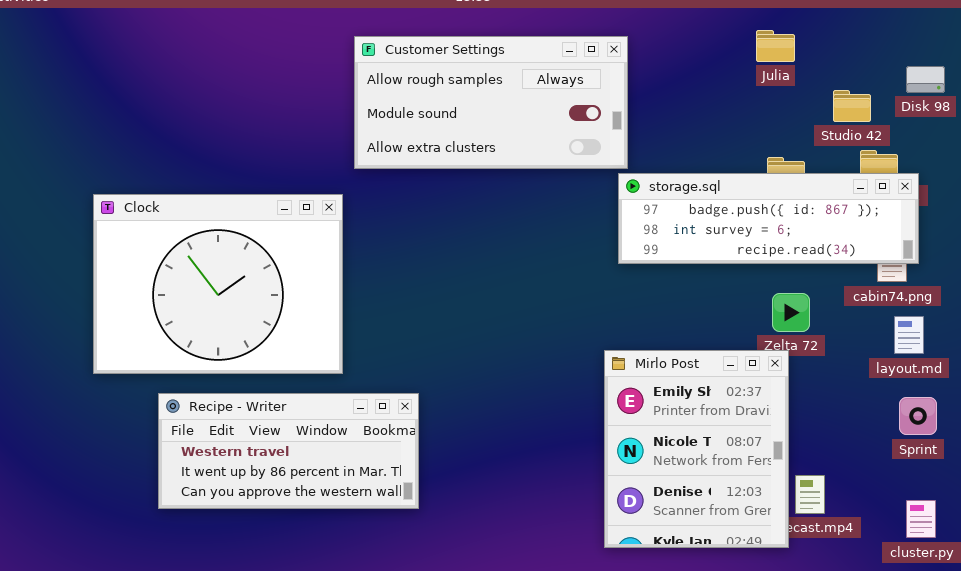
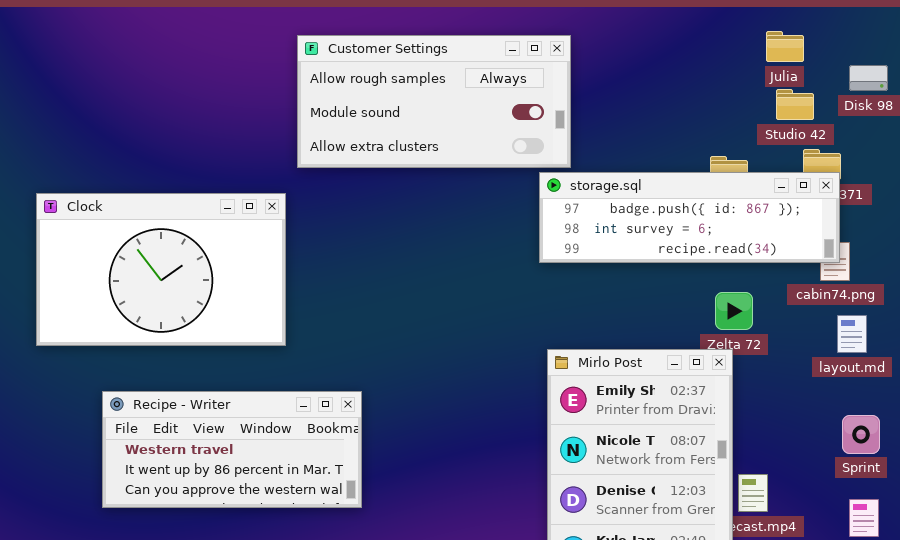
Julia: [756,30,795,62] -> [766,31,804,62], moved
storage.sql: [618,173,919,264] -> [539,172,840,263], moved
Clock: [93,194,343,374] -> [36,193,286,346], resized
Sprint: [899,397,937,435] -> [842,415,880,454], moved

